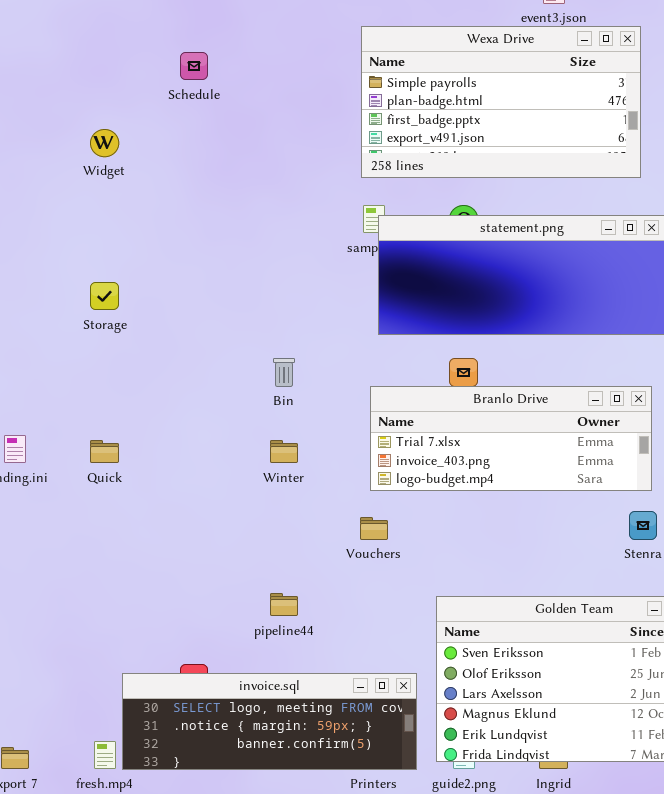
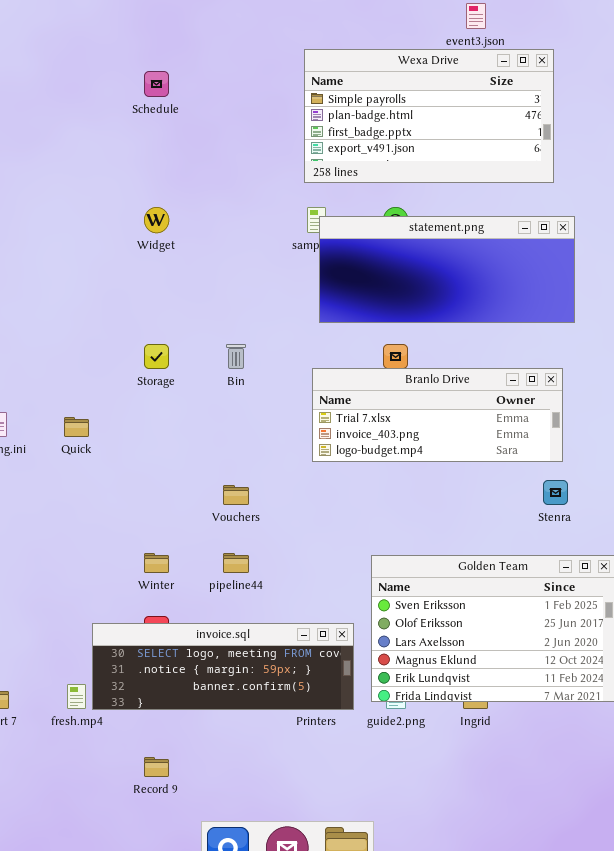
Widget: [90,129,119,157] -> [144,207,169,233], moved
Storage: [90,282,119,310] -> [144,344,169,369], moved
Winter: [270,440,298,463] -> [144,553,169,573], moved
Vouchers: [360,517,388,540] -> [223,485,249,505], moved

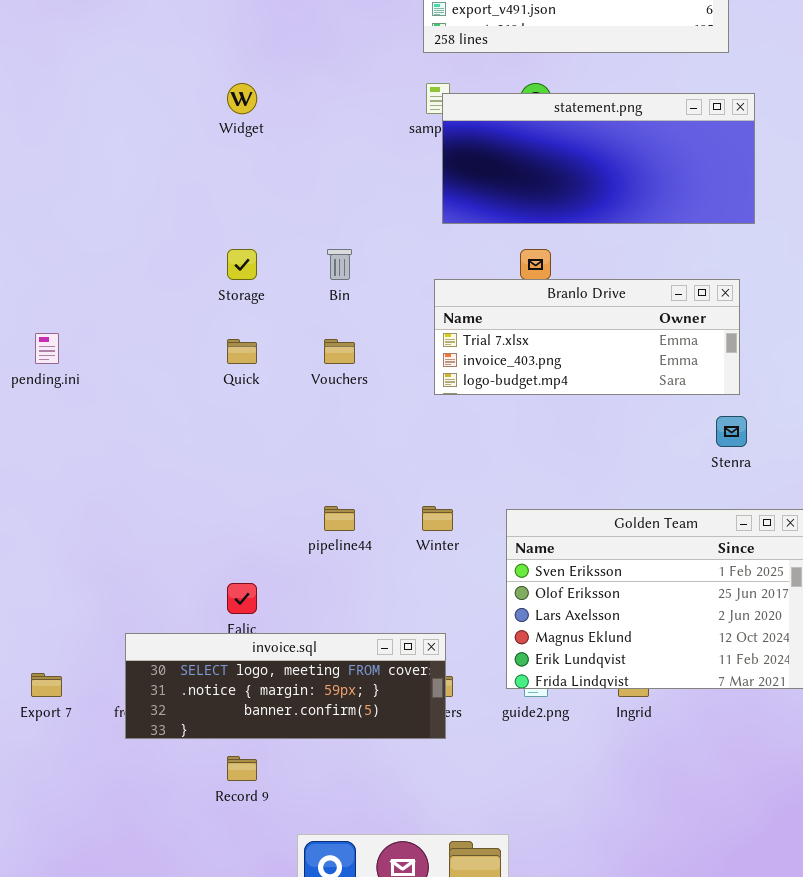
Quick: [64,417,89,437] -> [227,339,257,364], moved
Vouchers: [223,485,249,505] -> [324,339,355,364], moved
Winter: [144,553,169,573] -> [422,506,453,531], moved
invoice.sql: [92,623,354,710] -> [125,633,446,739], moved

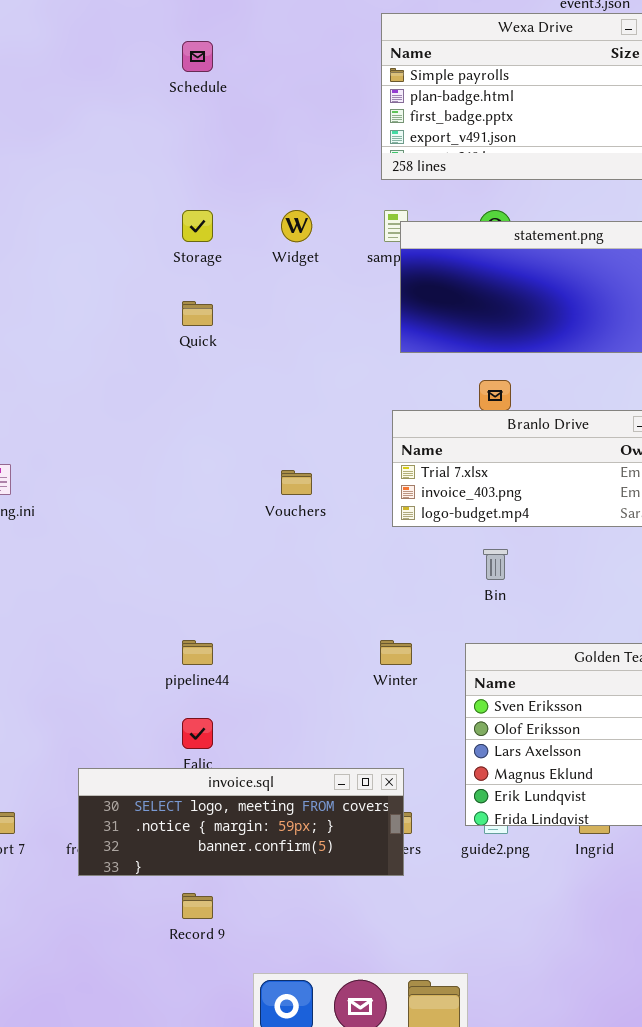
Widget: [227,83,257,114] -> [281,210,312,242], moved
Storage: [227,249,257,280] -> [182,210,213,242], moved
Bin: [327,249,352,280] -> [483,549,508,580], moved
Quick: [227,339,257,364] -> [182,301,213,326], moved
pipeline44: [324,506,355,531] -> [182,640,213,665], moved

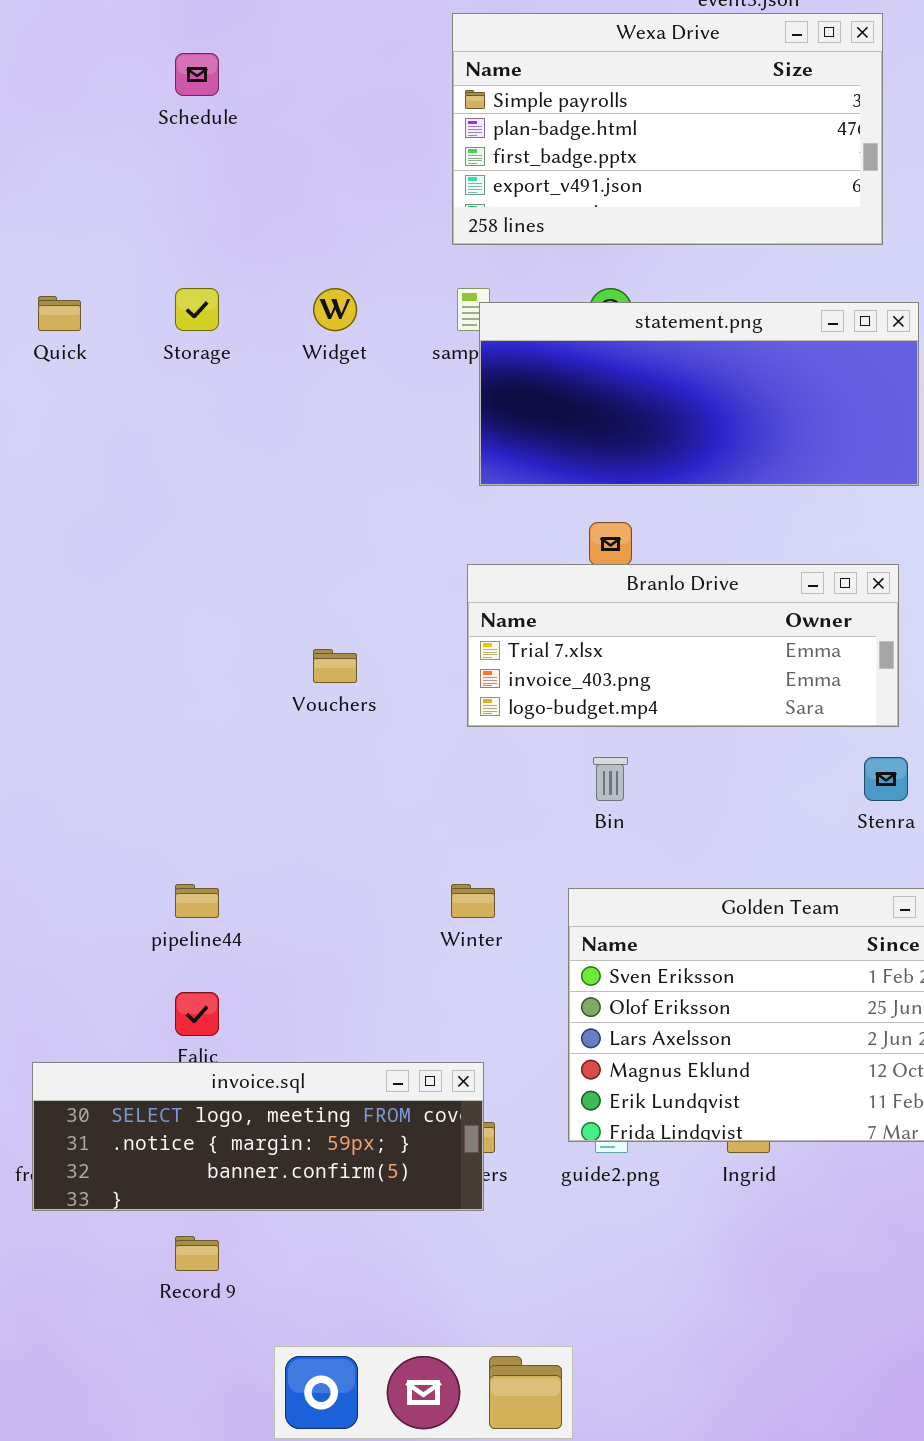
Quick: [182,301,213,326] -> [38,296,81,331], moved

